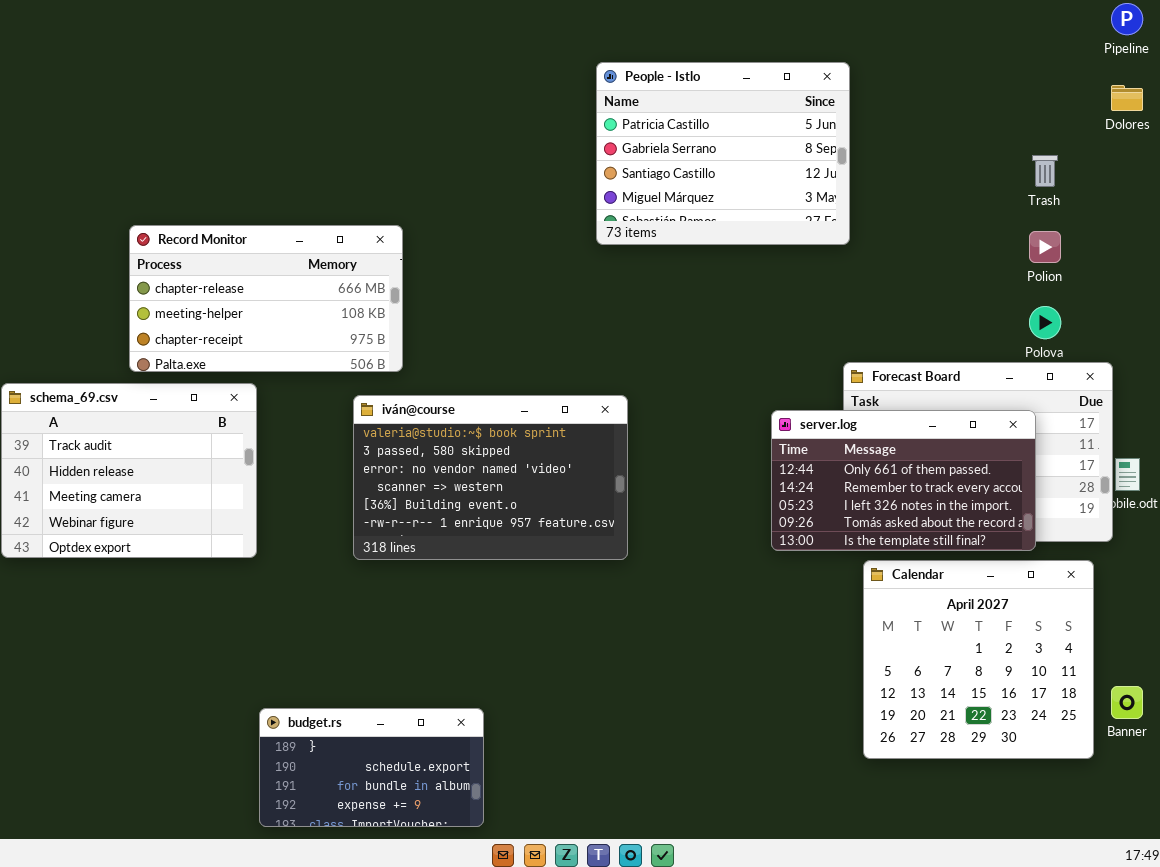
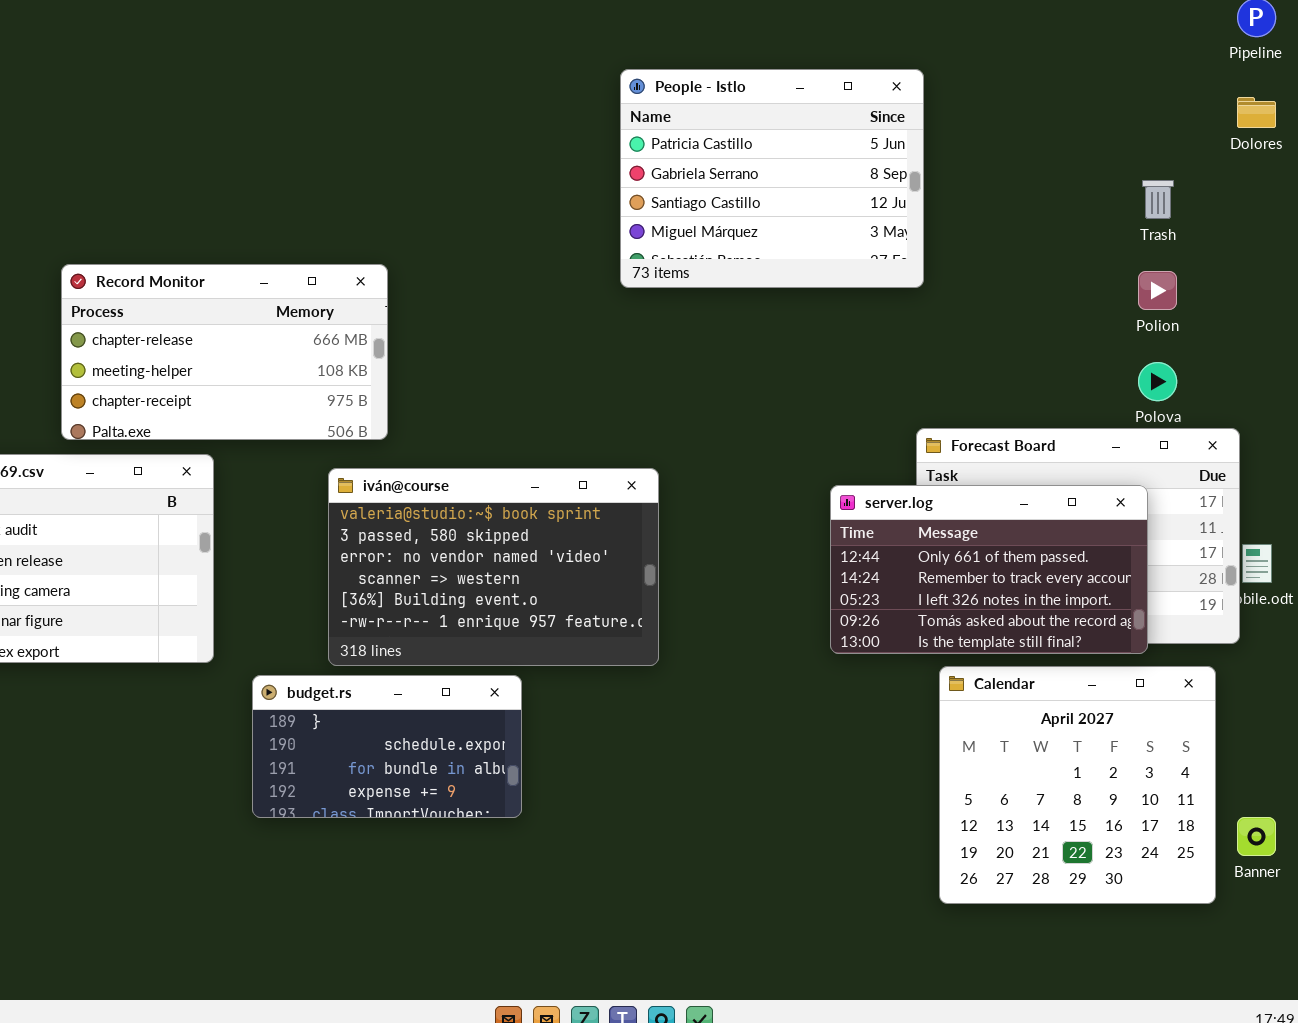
budget.rs: [259,708,484,827] -> [252,675,522,818], moved

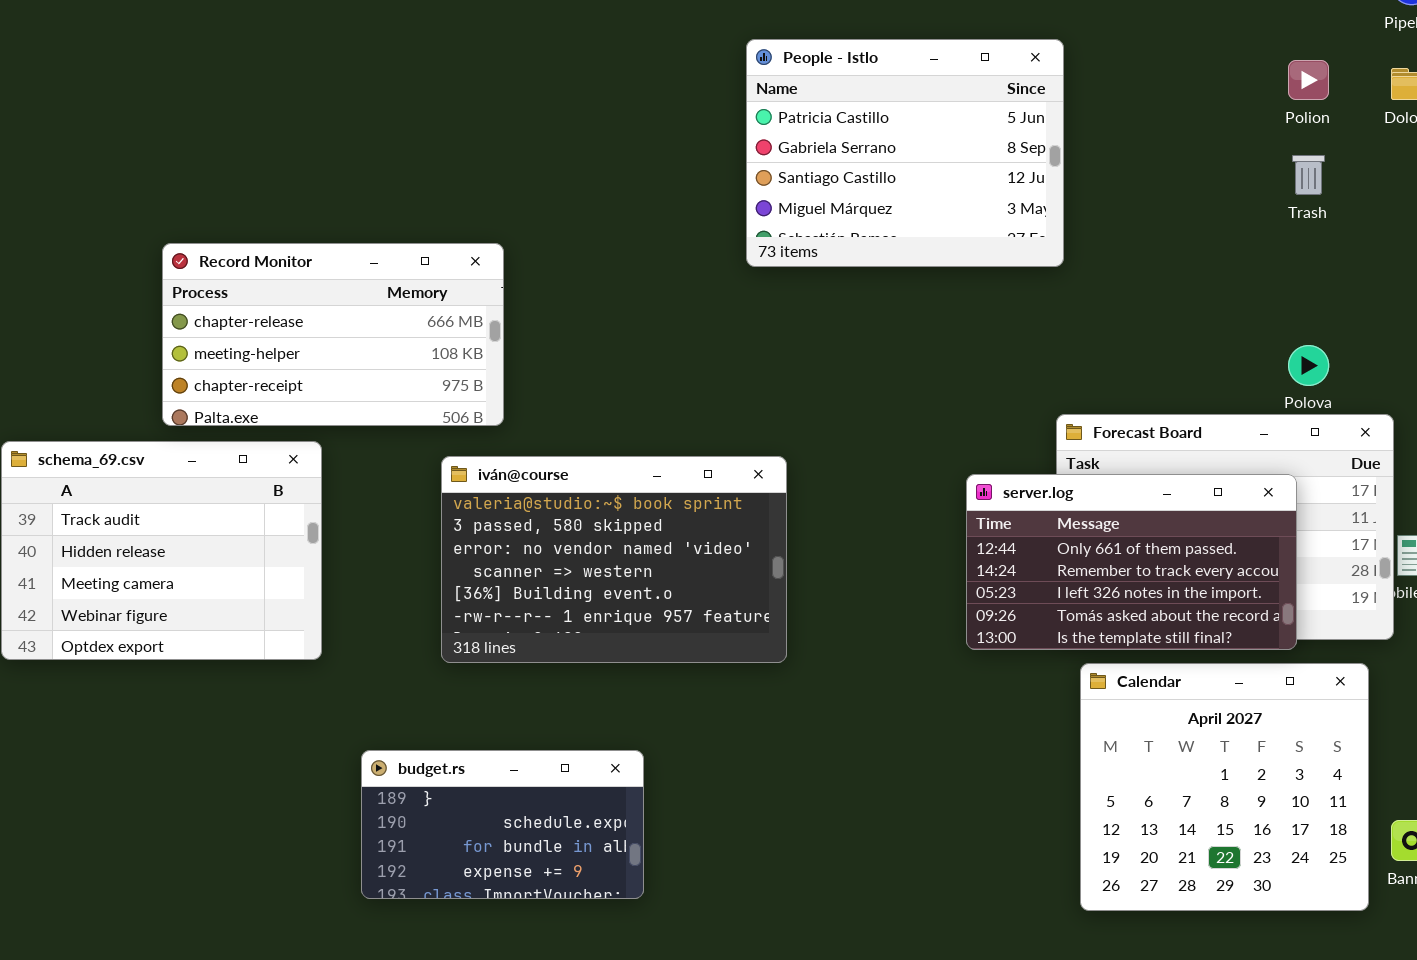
Polion: [1138,271,1177,310] -> [1288,60,1329,100], moved
budget.rs: [252,675,522,818] -> [361,750,644,899], moved

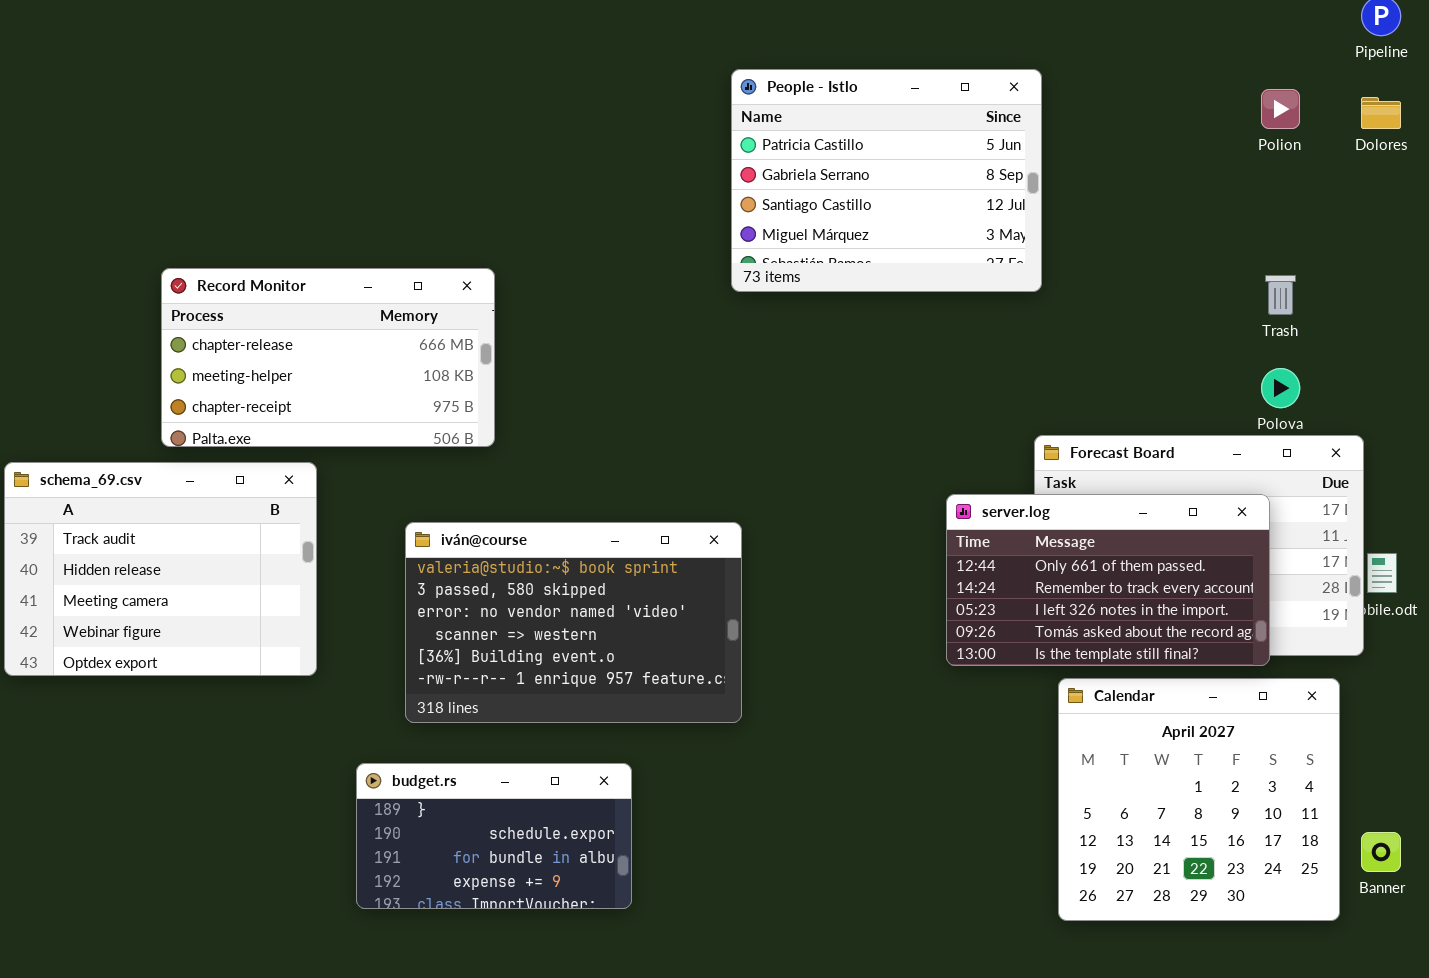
Trash: [1292,155,1325,195] -> [1265,275,1296,315], moved
iván@course: [441,456,787,663] -> [405,522,742,723], moved

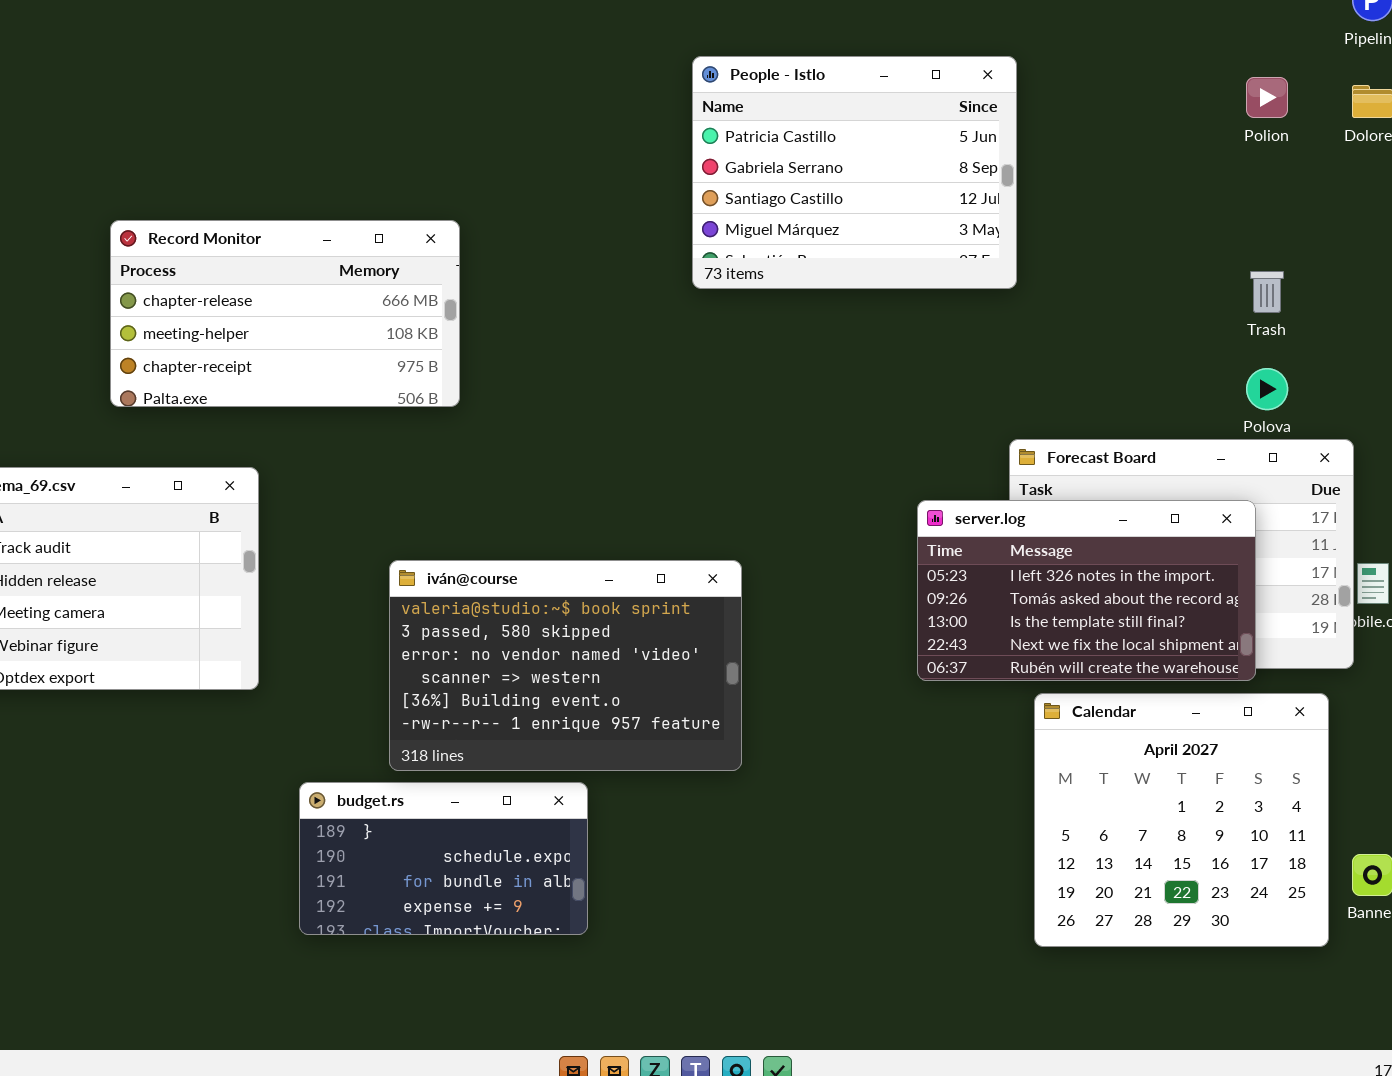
Record Monitor: [161,268,495,447] -> [110,220,460,407], moved
server.log: [946,494,1270,666] -> [917,500,1256,681], scrolled down 2 rows
iván@course: [405,522,742,723] -> [389,560,742,771], moved

